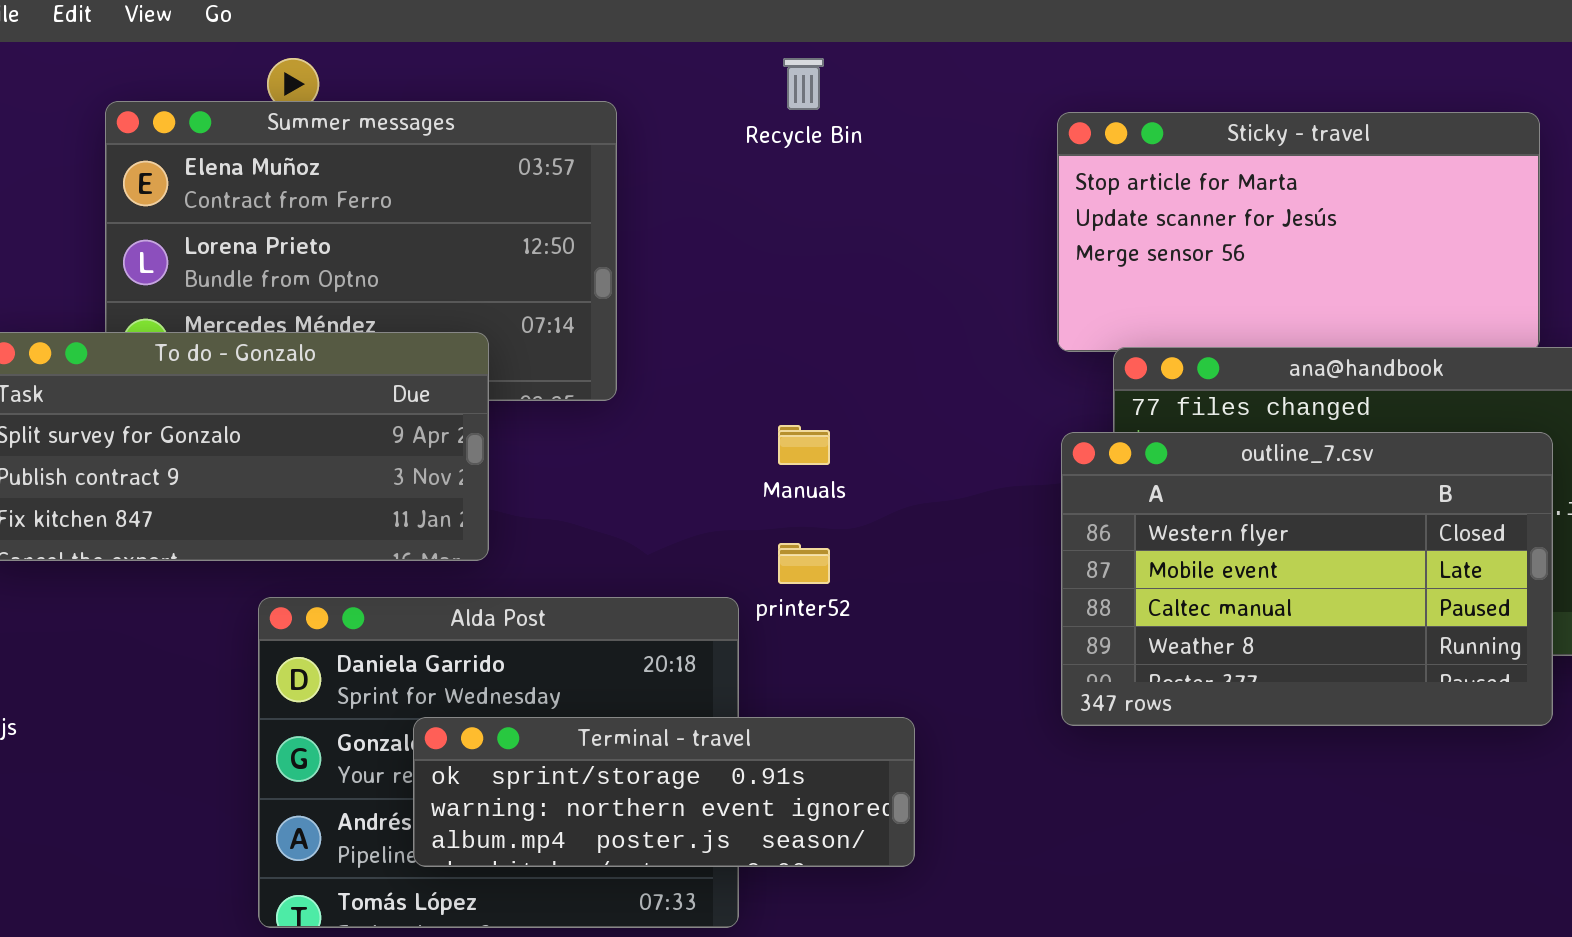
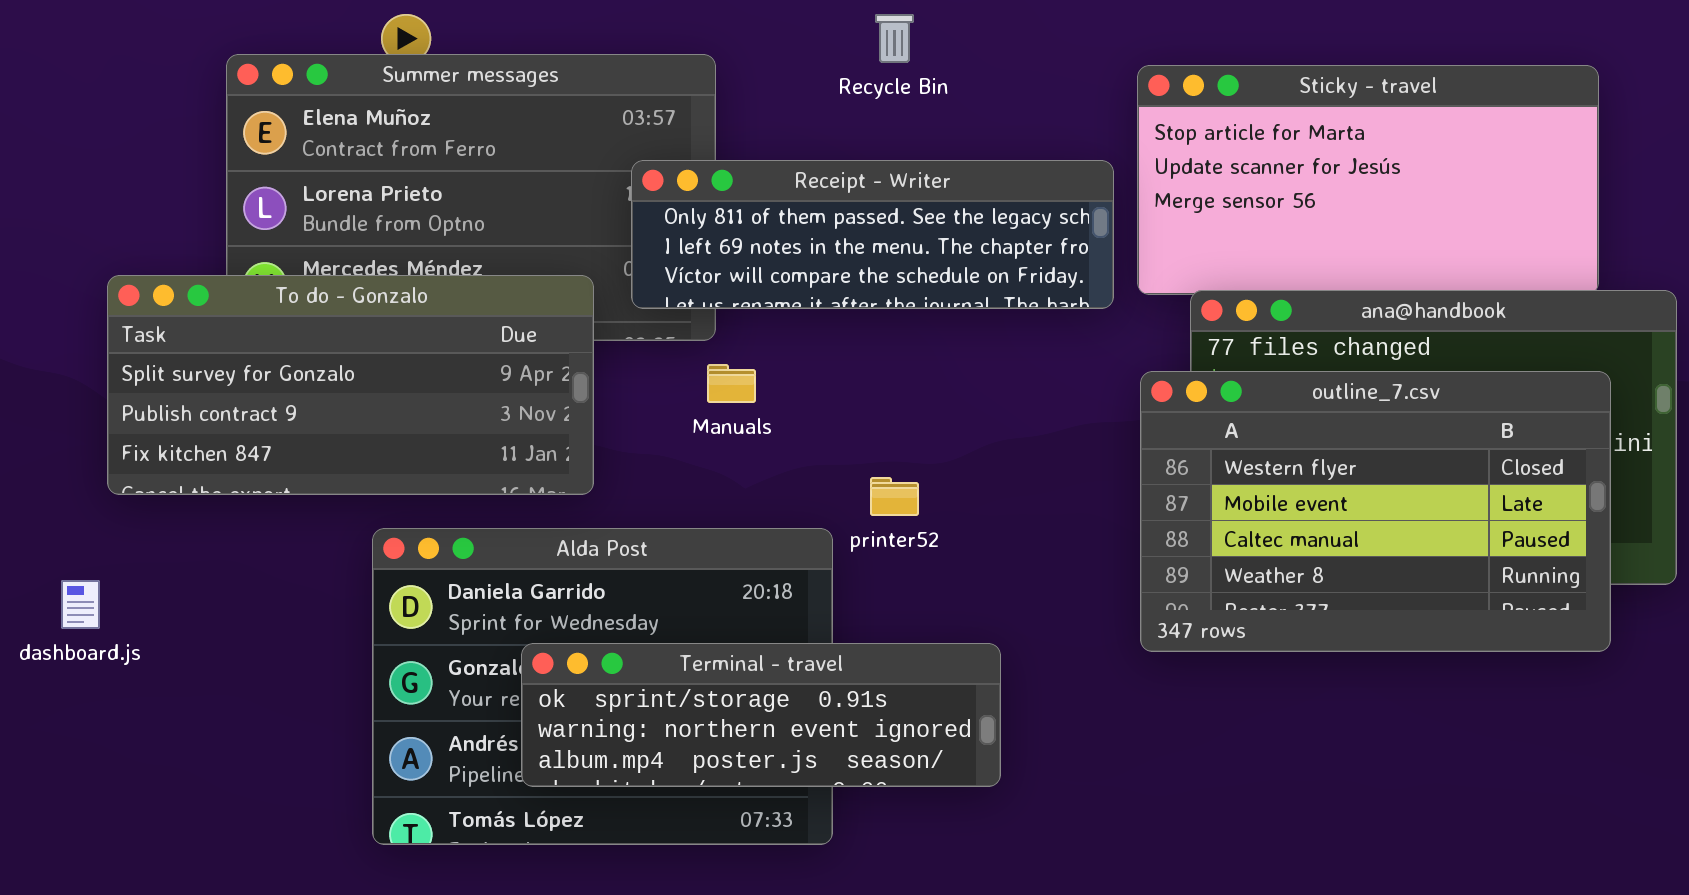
Receipt - Writer: none -> [631,160,1114,309], opened
Manuals: [778,425,830,465] -> [707,364,756,403], moved

